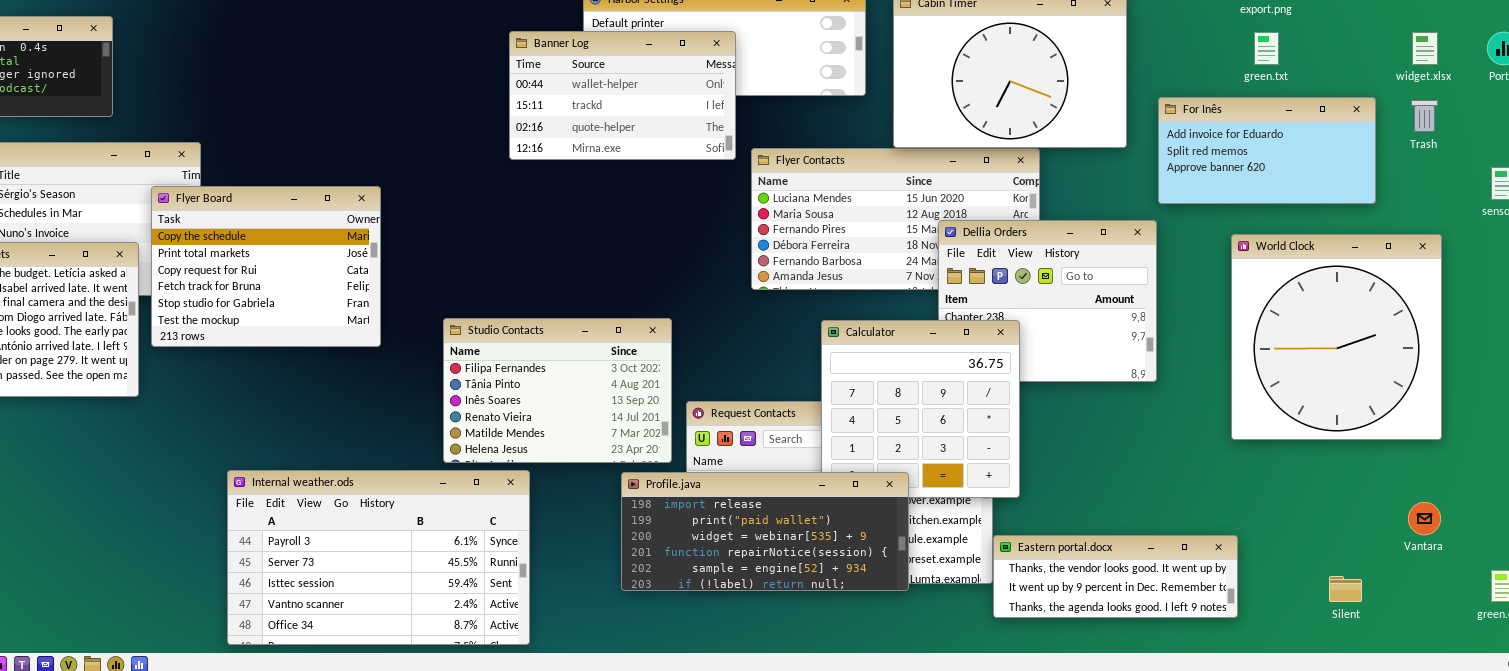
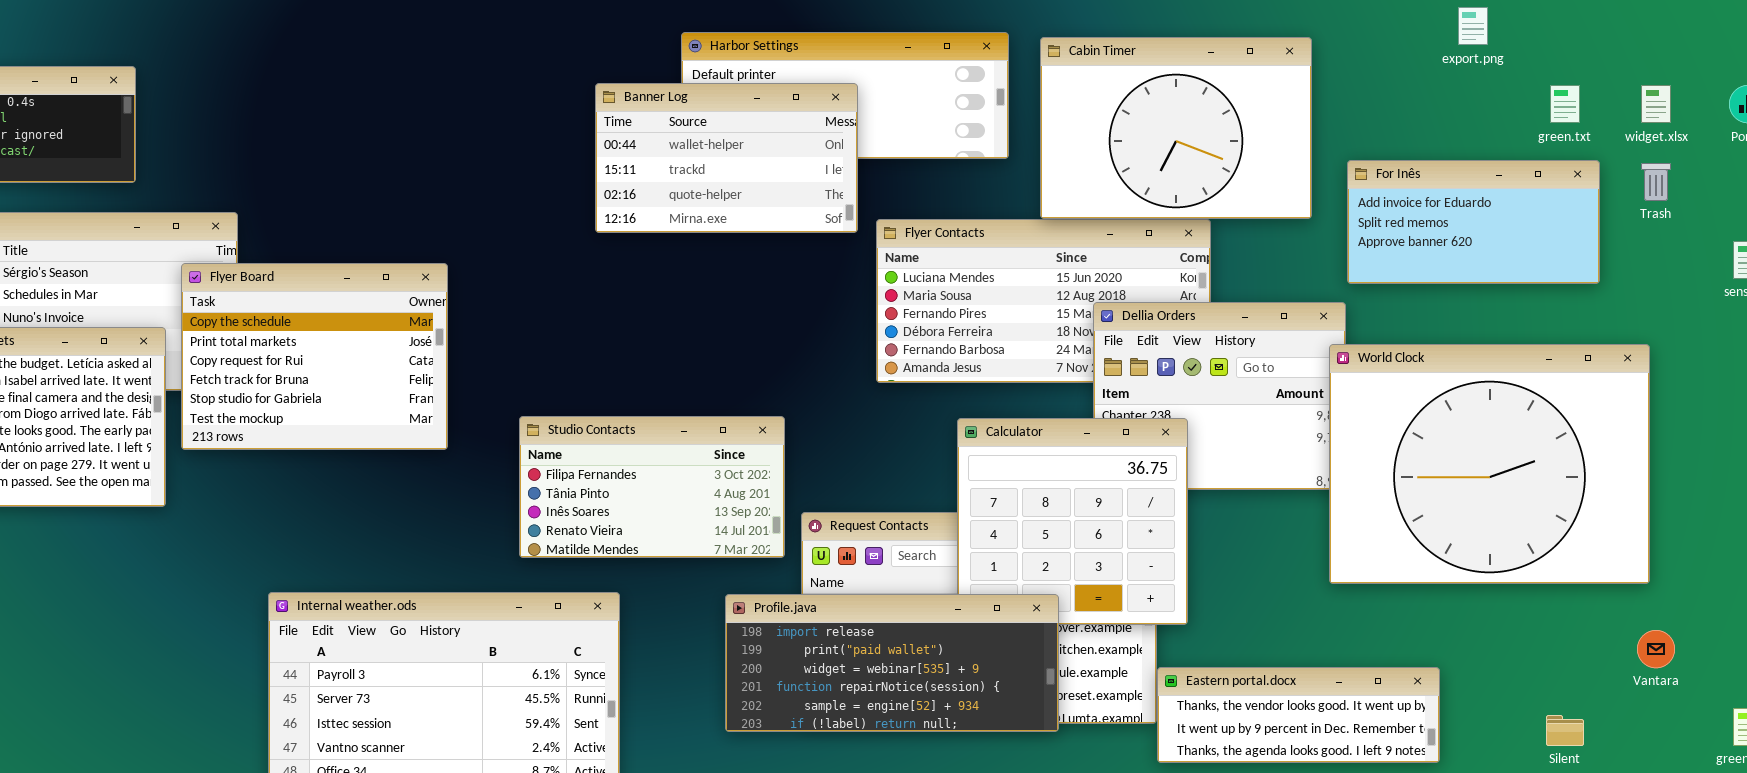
green.txt: [1254,32,1279,65] -> [1550,85,1580,123], moved
World Clock: [1231,234,1442,440] -> [1329,344,1650,584], moved, resized
Studio Contacts: [443,318,672,463] -> [519,416,785,558], resized

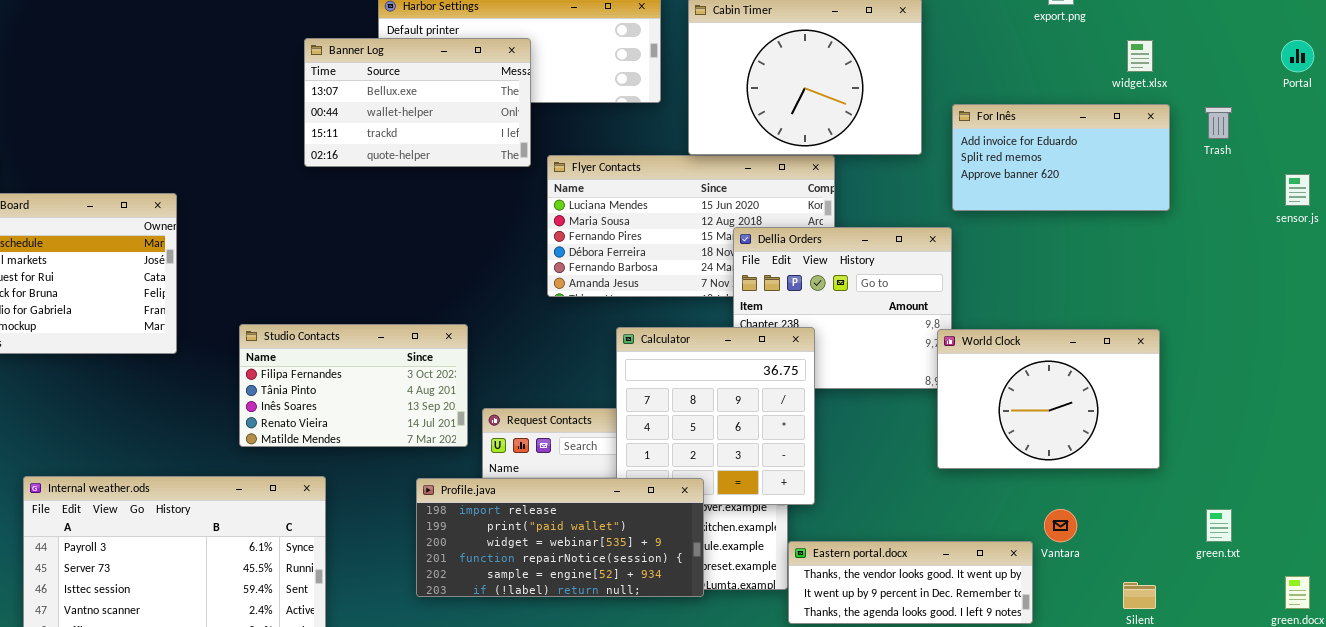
Banner Log: [595,83,858,233] -> [304,38,531,167], scrolled up 1 row
green.txt: [1550,85,1580,123] -> [1206,509,1232,542], moved
widget.xlsx: [1641,85,1671,123] -> [1127,40,1153,72], moved
World Clock: [1329,344,1650,584] -> [937,329,1160,469], resized
Vantara: [1637,630,1675,668] -> [1044,509,1077,542], moved

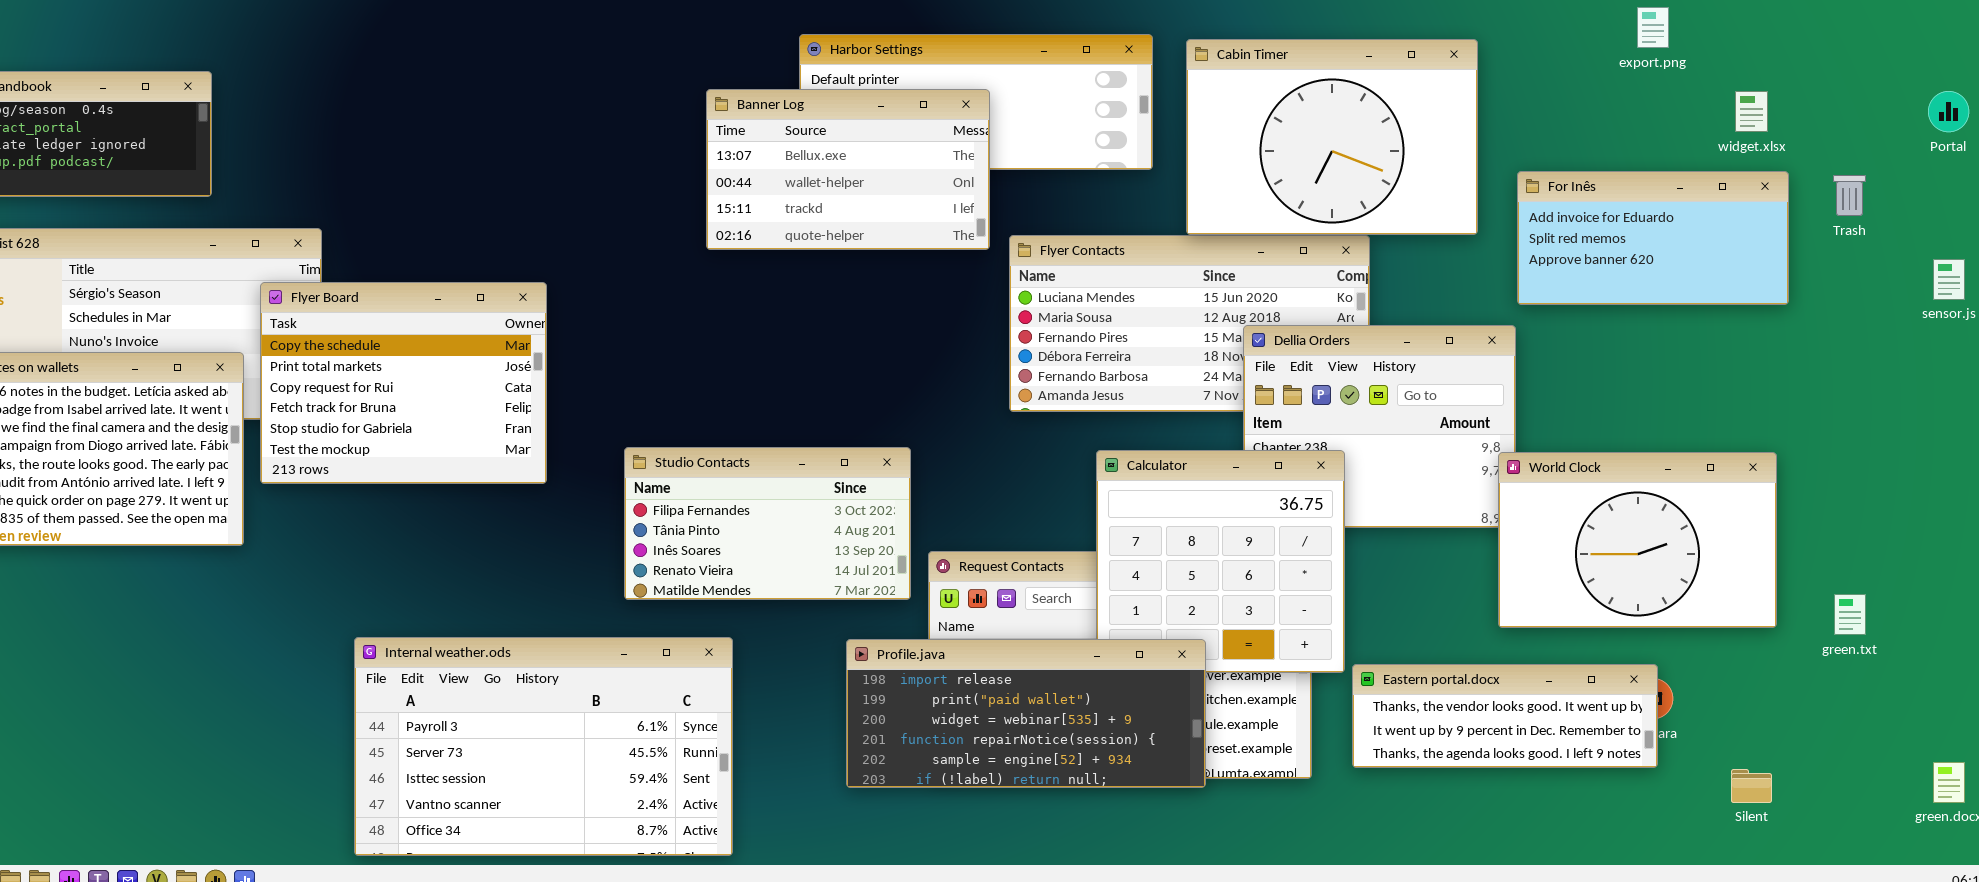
green.txt: [1206,509,1232,542] -> [1834,594,1866,635], moved
Eastern portal.docx: [788,541,1033,624] -> [1352,664,1658,768], moved

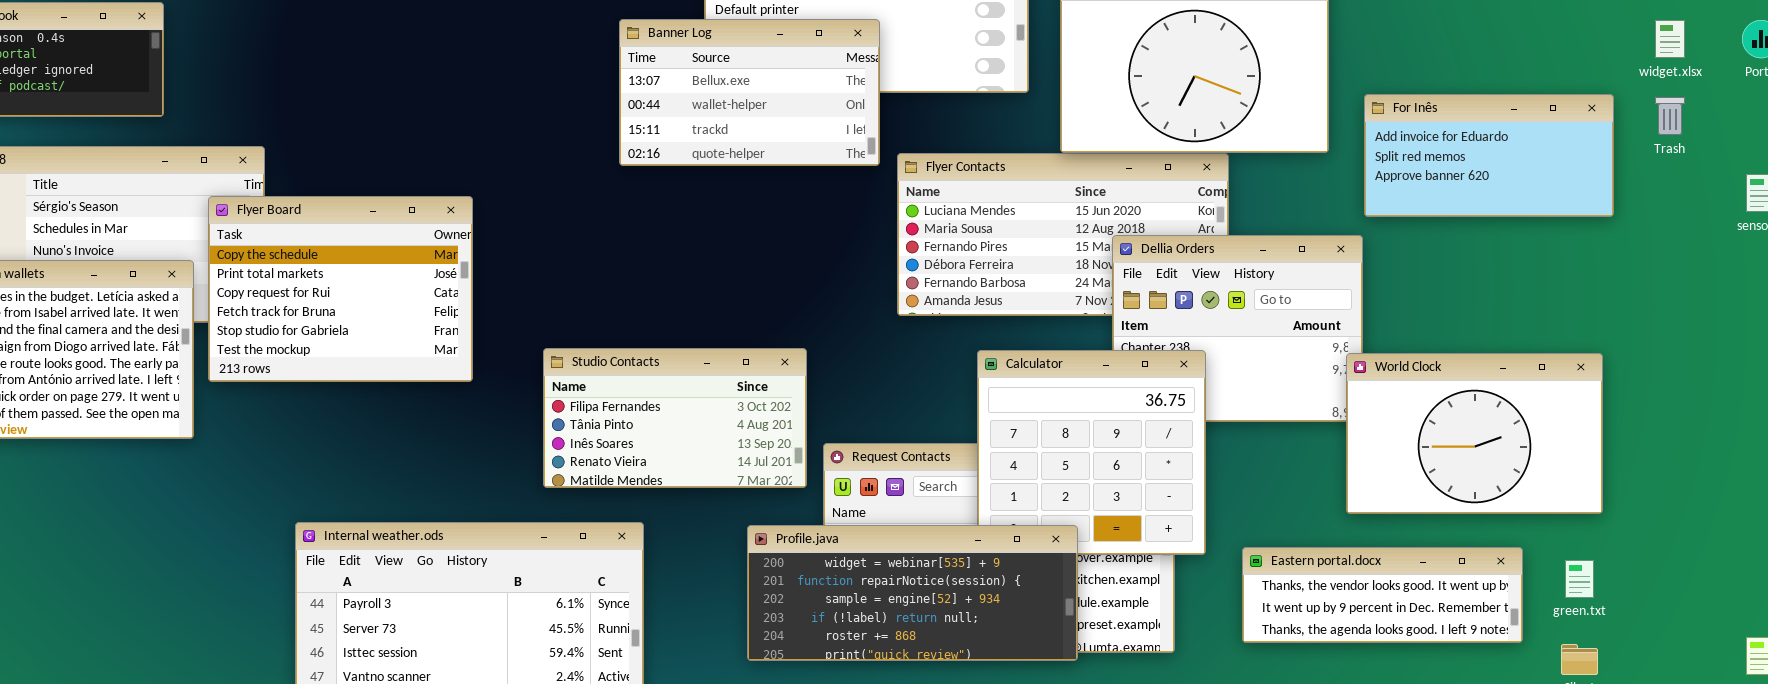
widget.xlsx: [1735,91,1768,132] -> [1655,20,1685,58], moved
green.txt: [1834,594,1866,635] -> [1565,560,1594,598], moved
Profile.java: [846,639,1206,788] -> [747,525,1078,661], scrolled down 2 rows
Eastern portal.docx: [1352,664,1658,768] -> [1242,547,1523,643], moved

